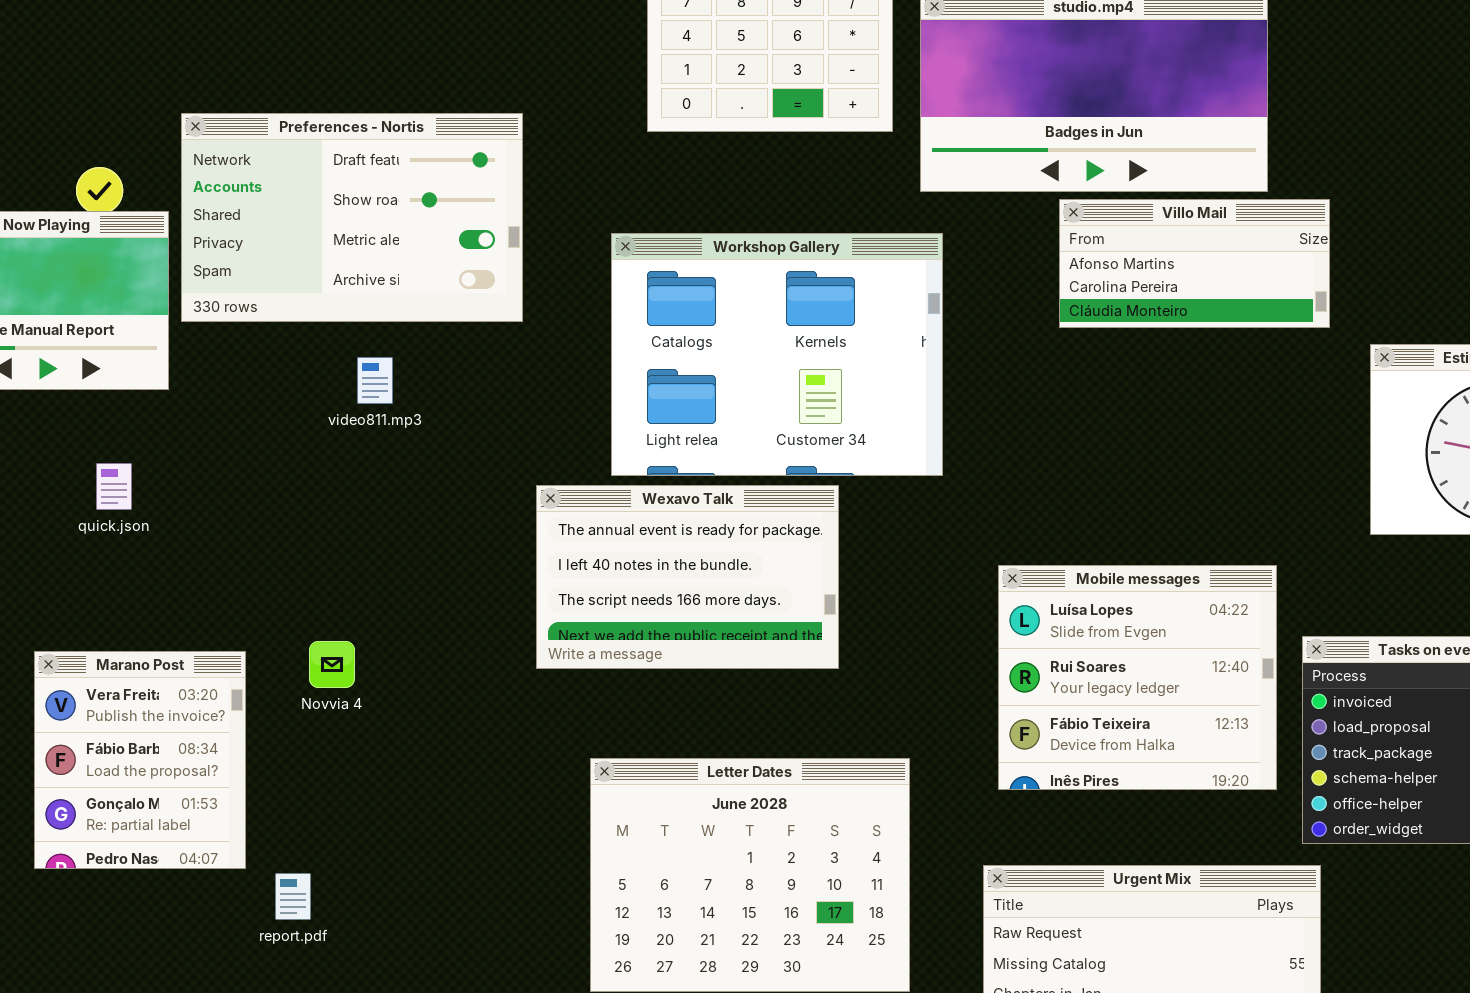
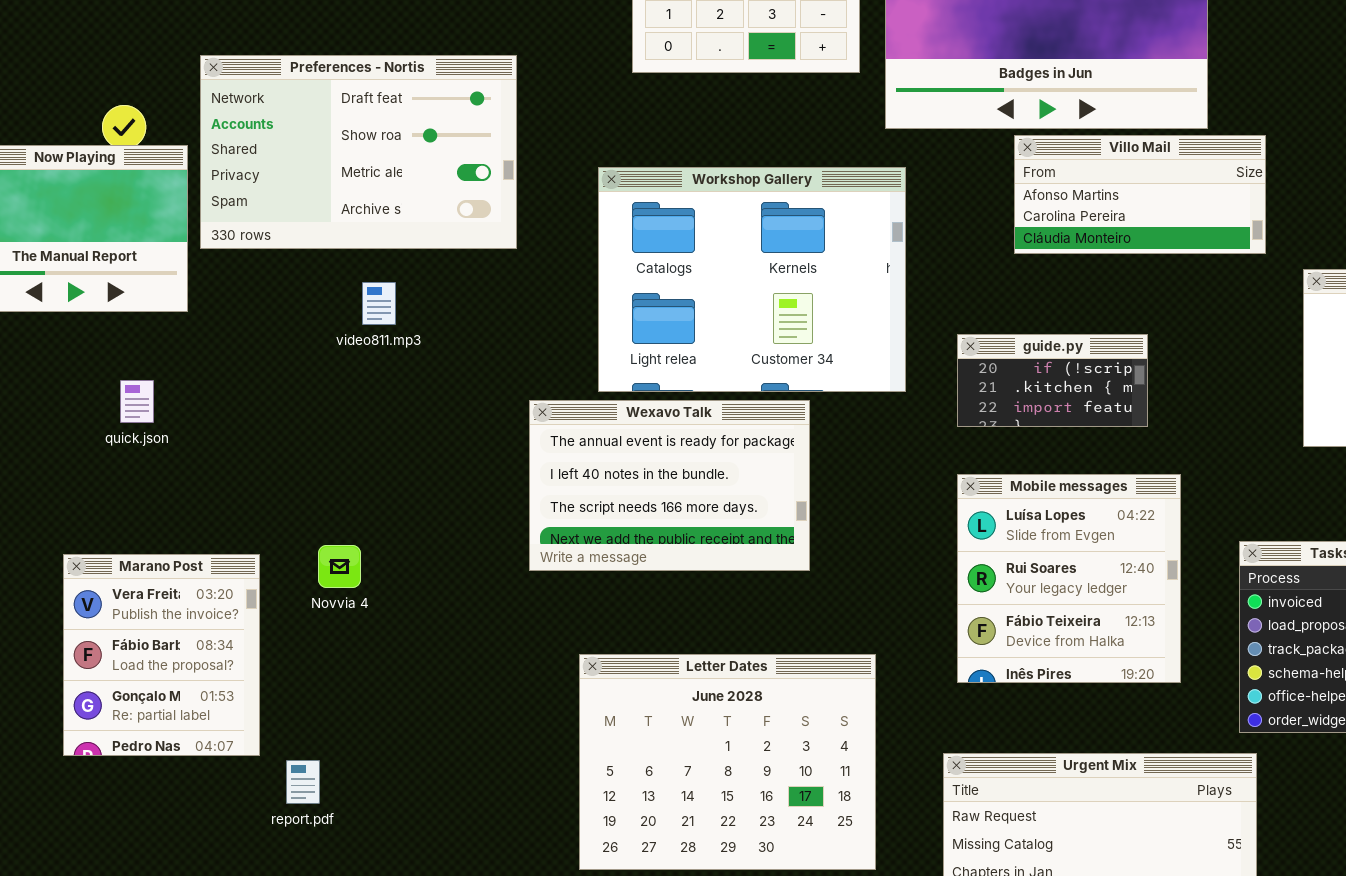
guide.py: none -> [957,334,1148,427], opened
Mobile messages: [998,565,1277,790] -> [957,474,1181,683], resized

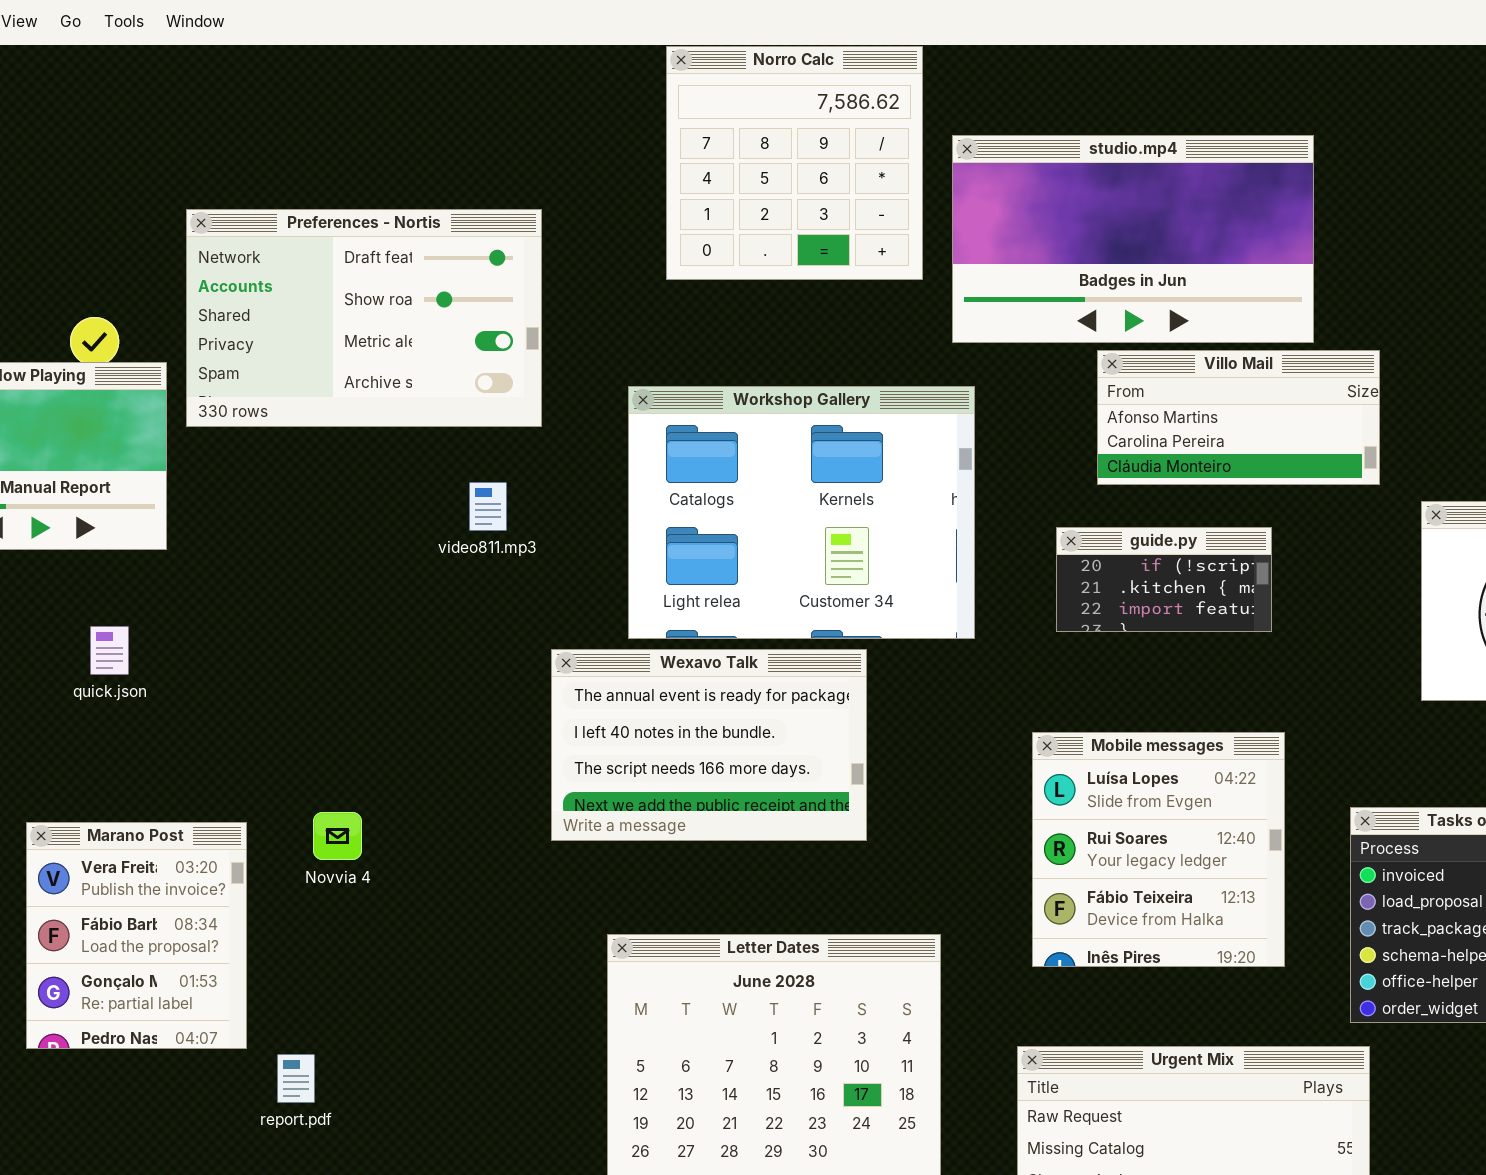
Preferences - Nortis: [200,55,517,249] -> [186,209,542,427], moved
video811.mp3: [362,282,396,325] -> [469,482,507,531], moved
guide.py: [957,334,1148,427] -> [1056,527,1272,632], moved

